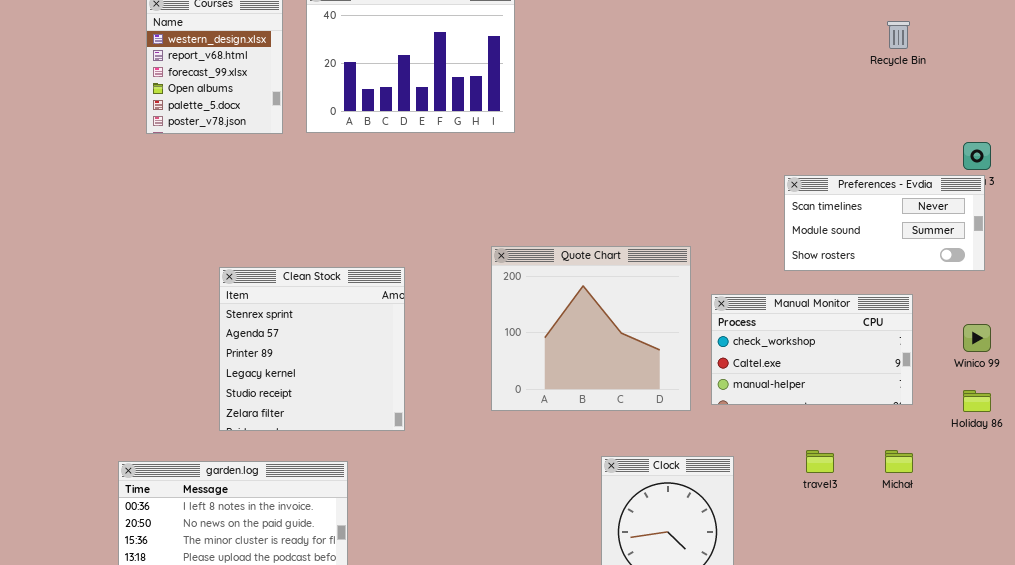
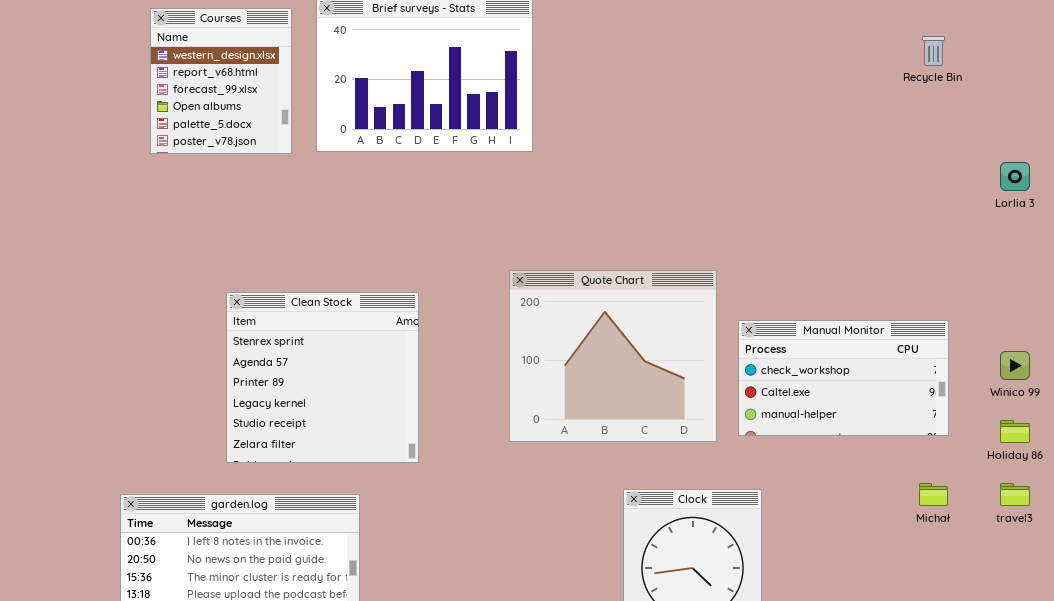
Preferences - Evdia: [784,175,985,271] -> none, closed
travel3: [806,450,834,473] -> [1000,483,1030,506], moved

